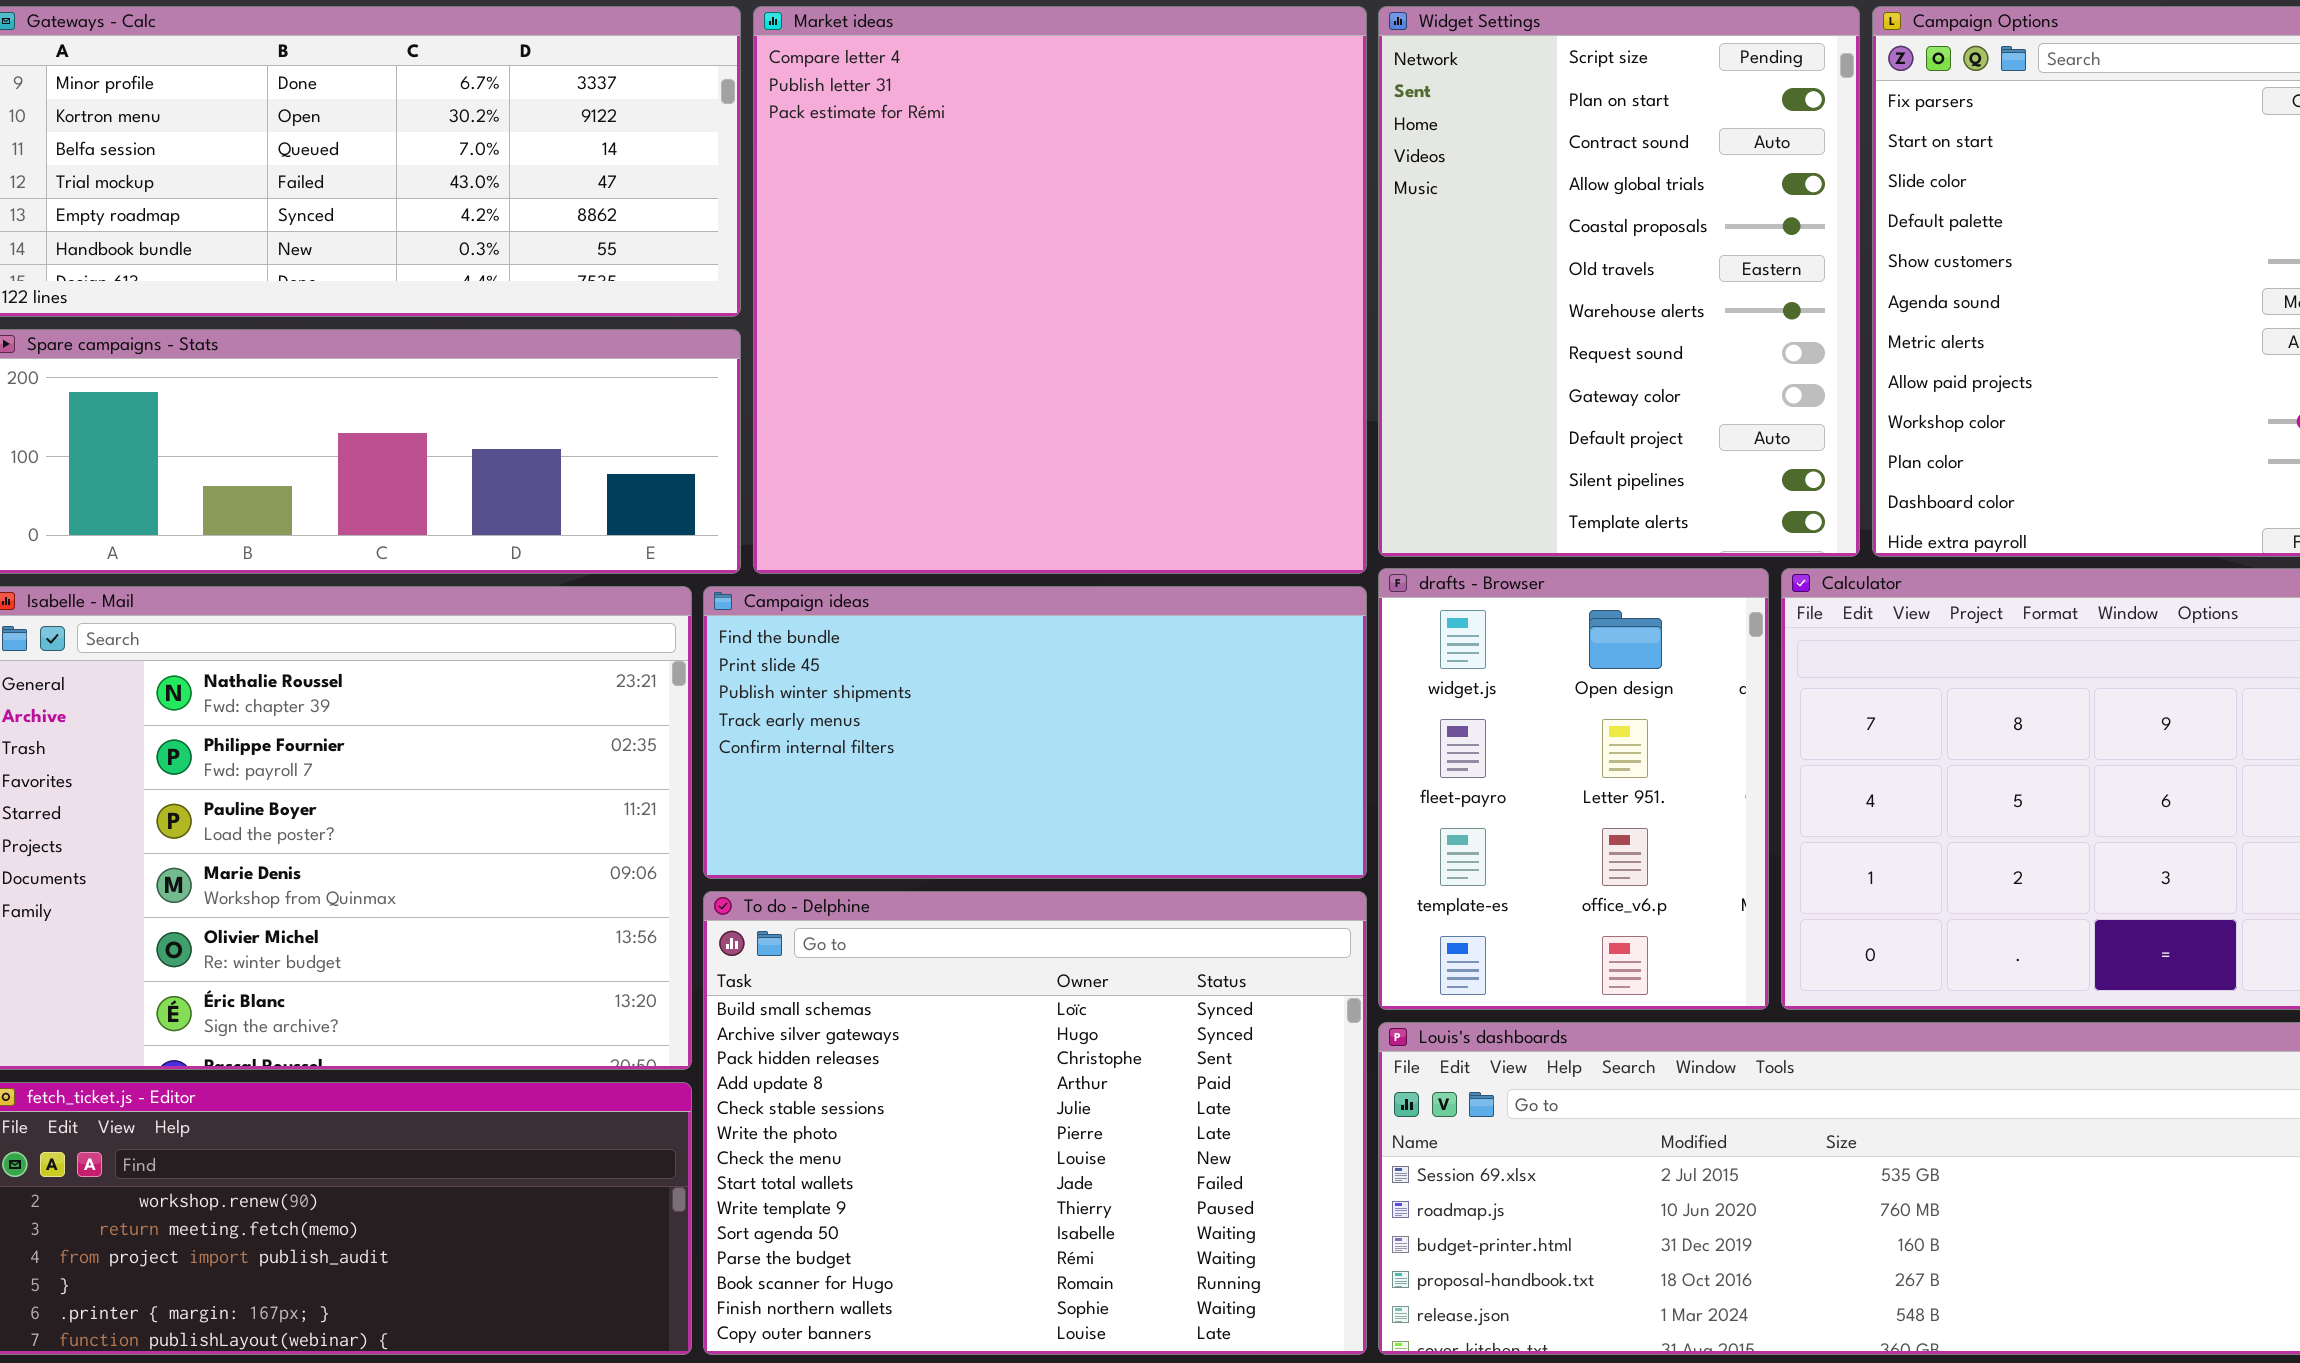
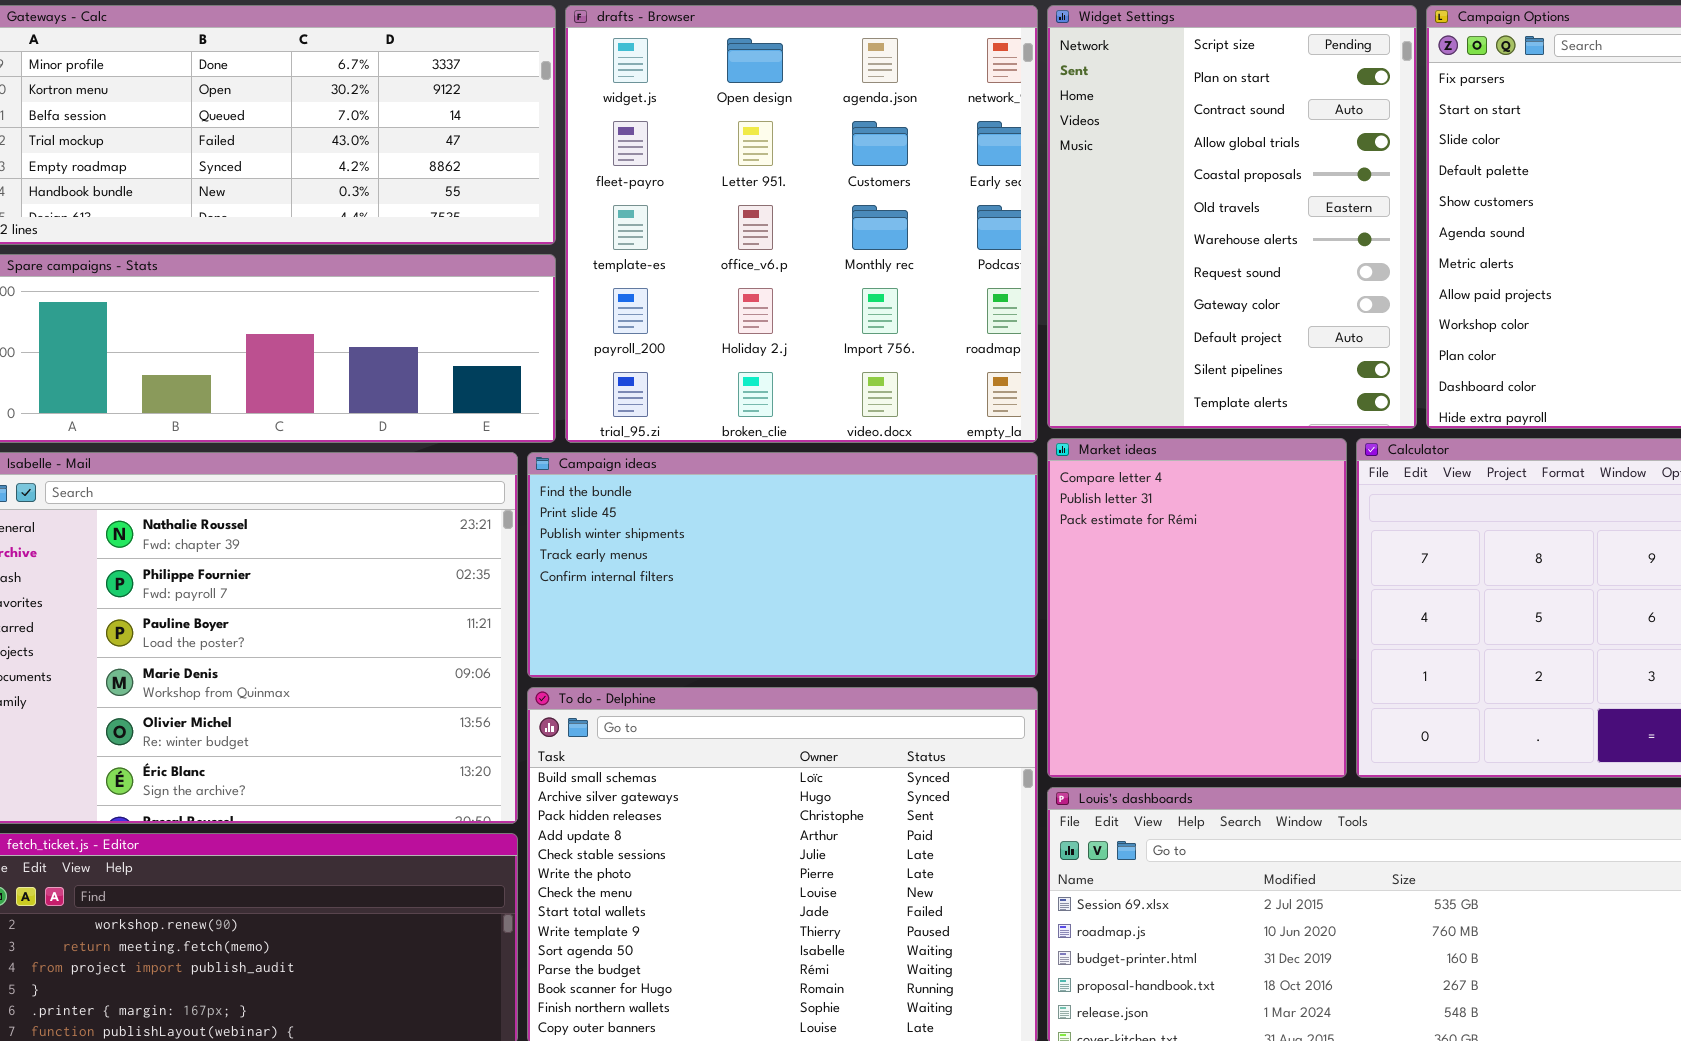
Market ideas: [753,6,1367,574] -> [1047,438,1347,778], moved, resized
drafts - Browser: [1378,568,1769,1010] -> [565,5,1038,443], moved, resized

